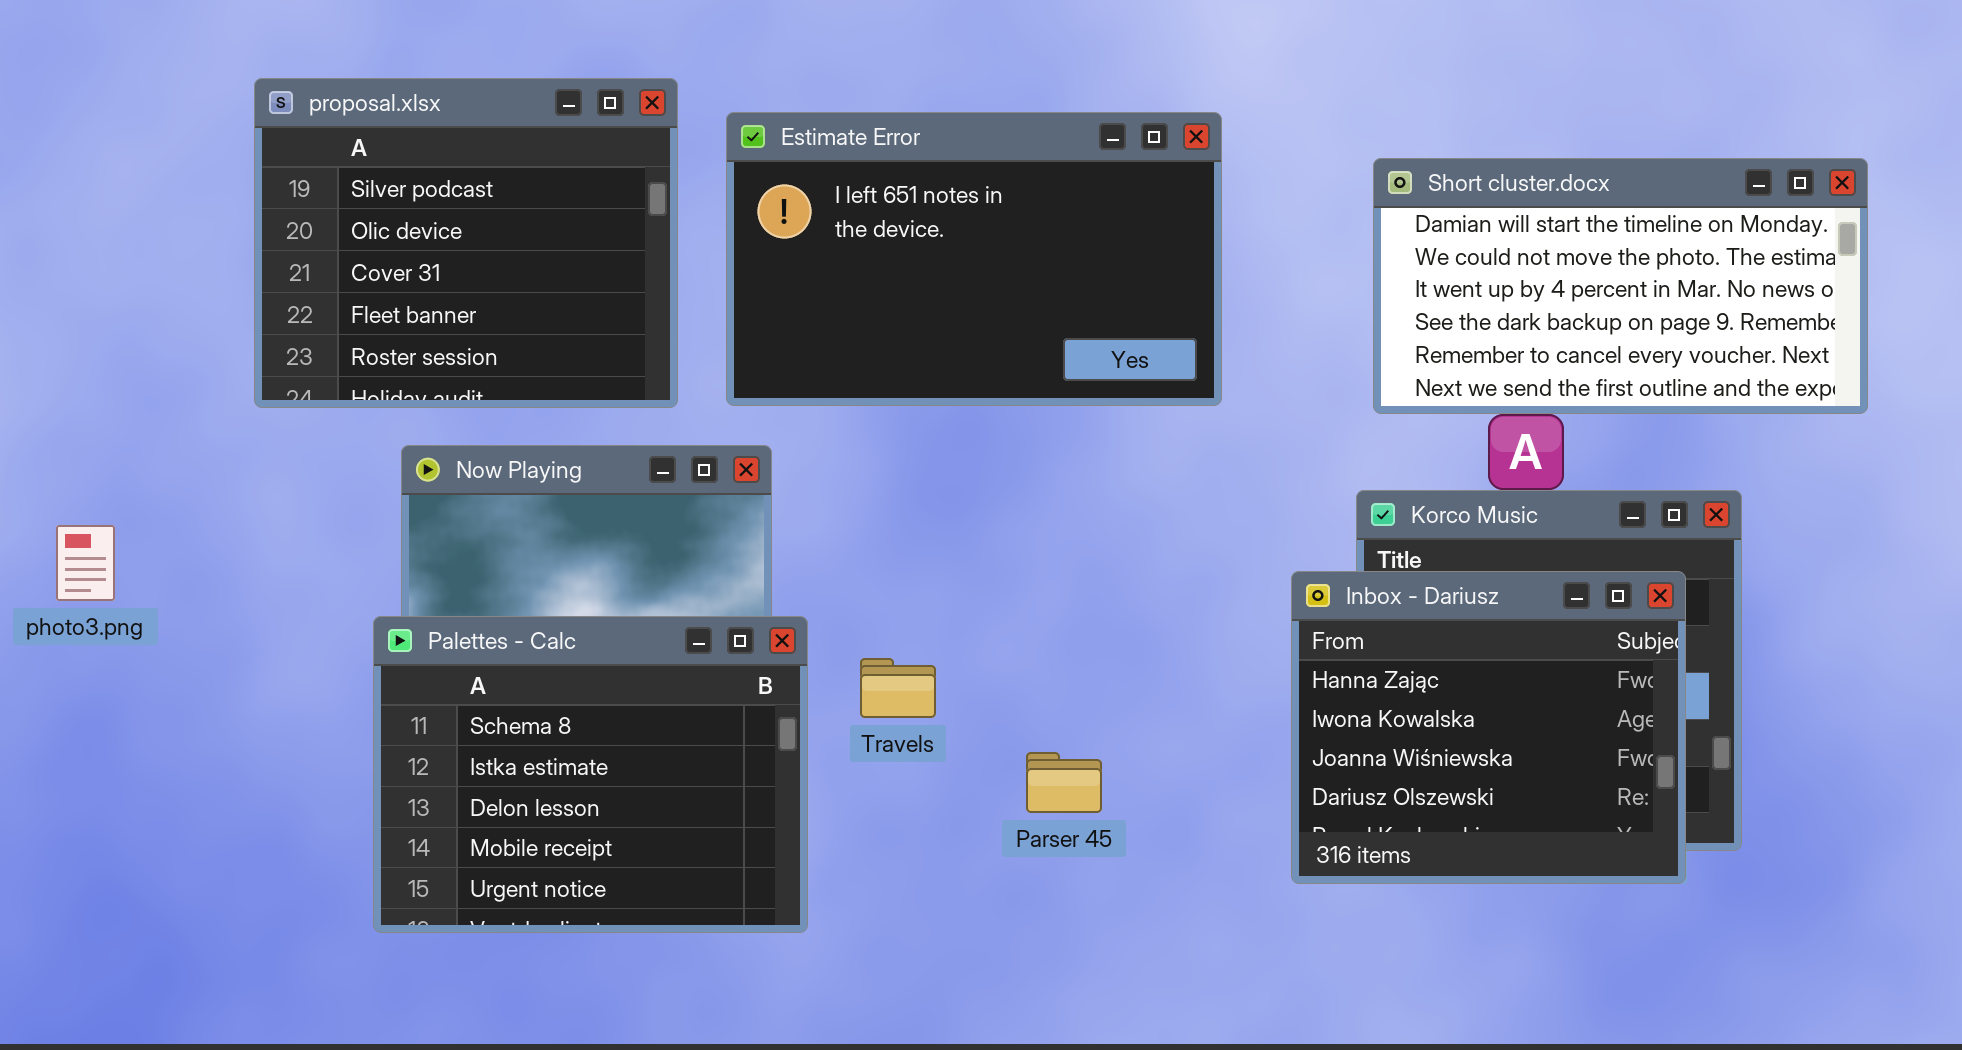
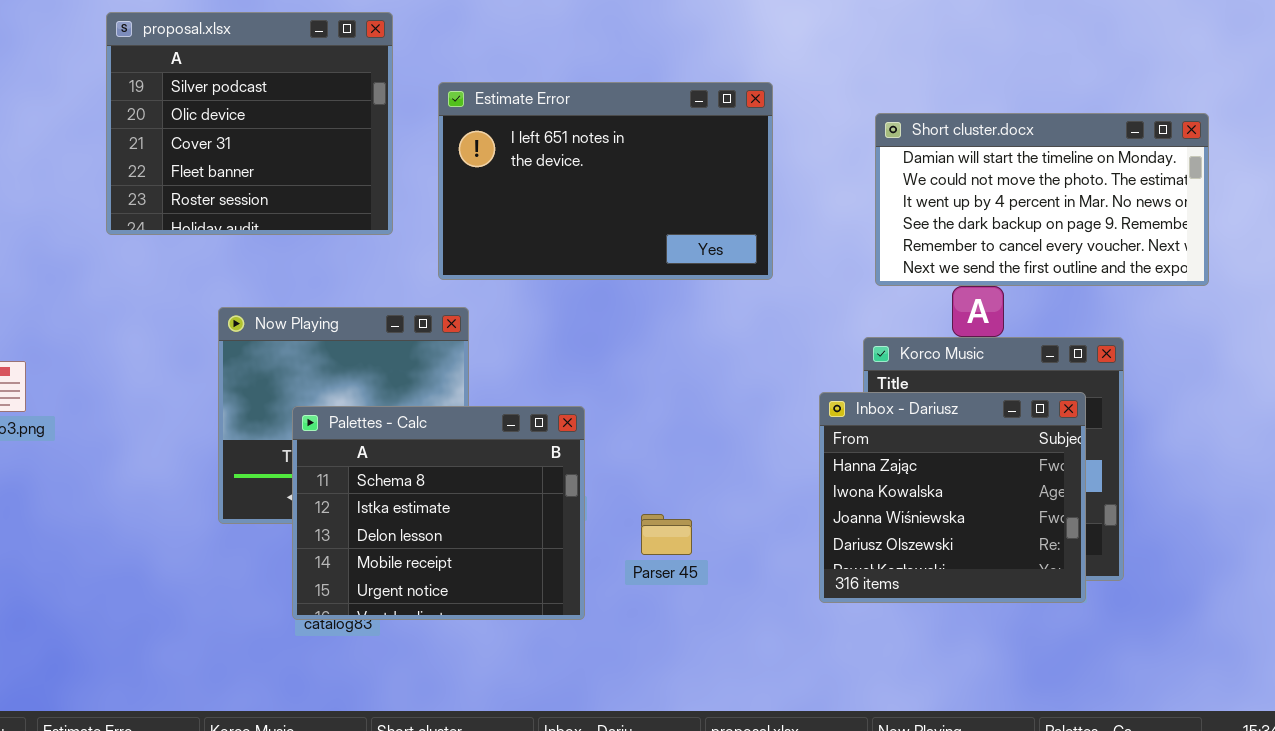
proposal.xlsx: [254,78,678,408] -> [106,12,393,235], moved
Palettes - Calc: [373,616,808,933] -> [292,406,585,620], moved

